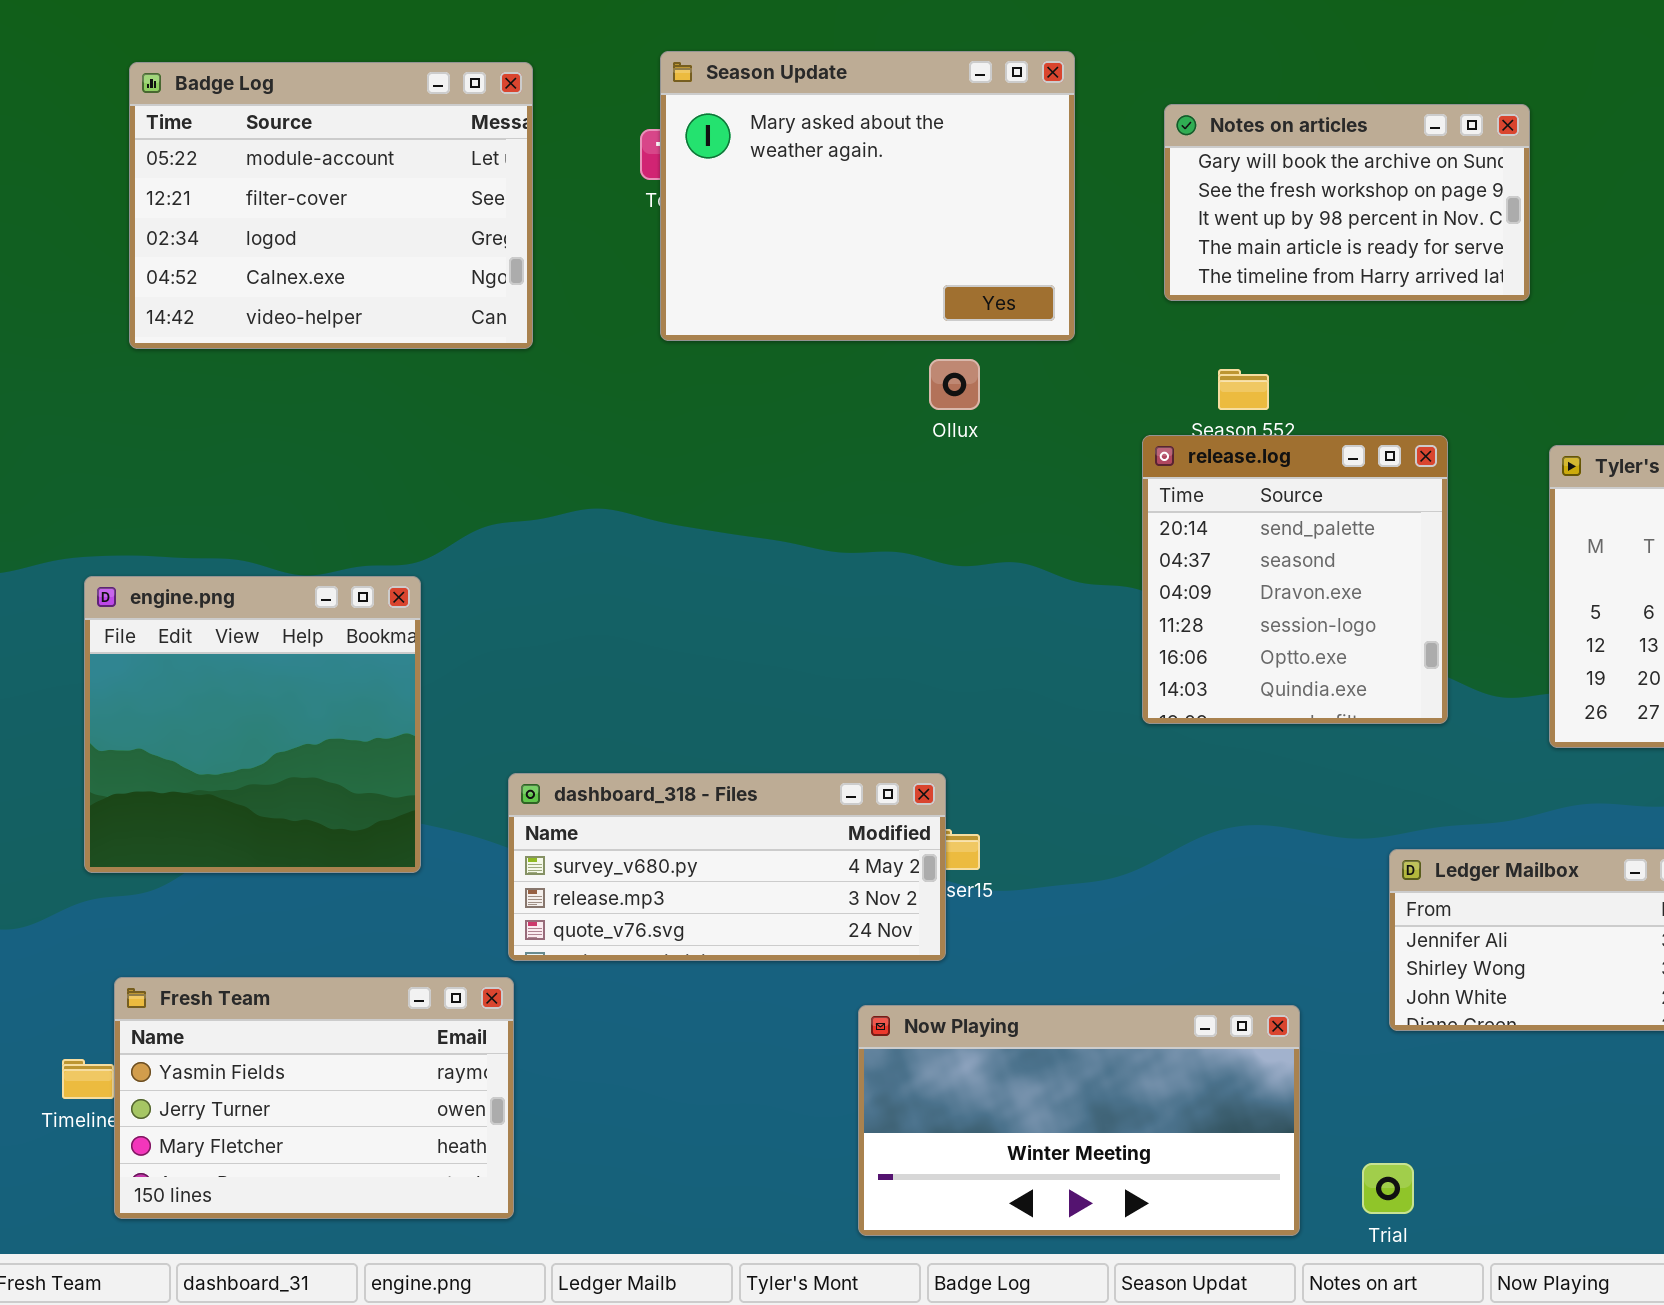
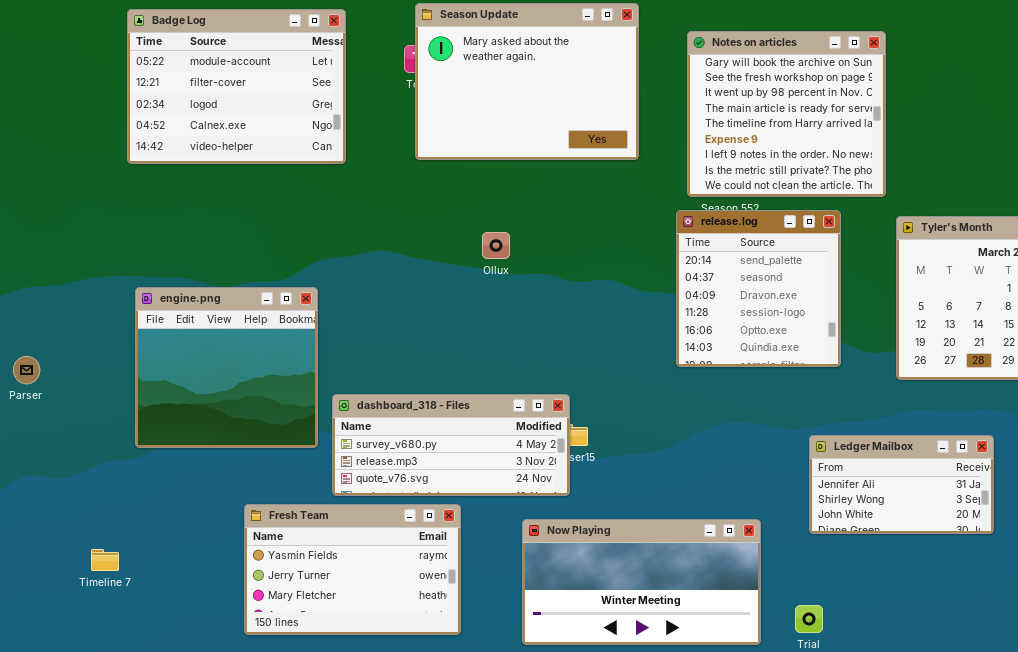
Notes on articles: [1164,104,1530,301] -> [687,31,886,197], resized
Ollux: [929,359,980,410] -> [482,232,510,259], moved
engine.png: [84,576,421,873] -> [135,287,318,448], moved
Fresh Team: [114,977,514,1219] -> [244,504,461,635], moved

